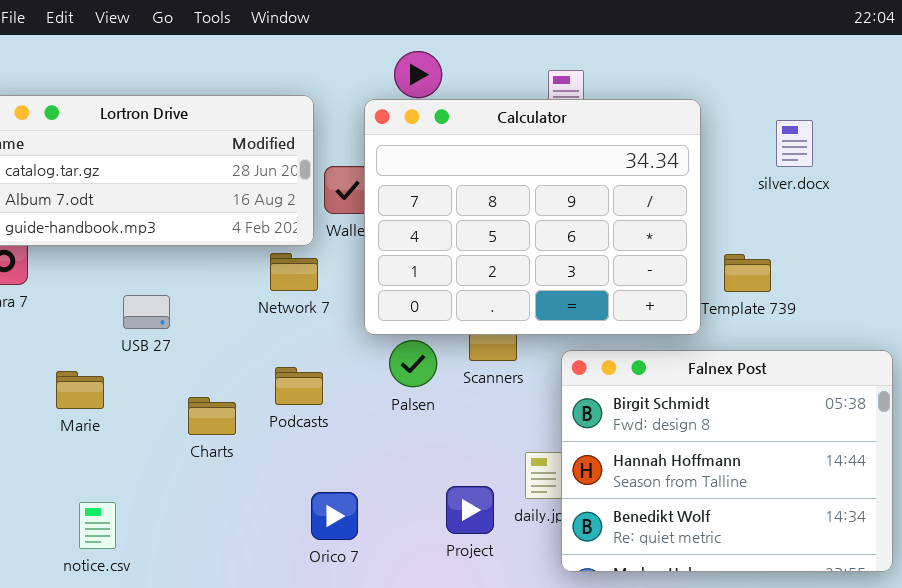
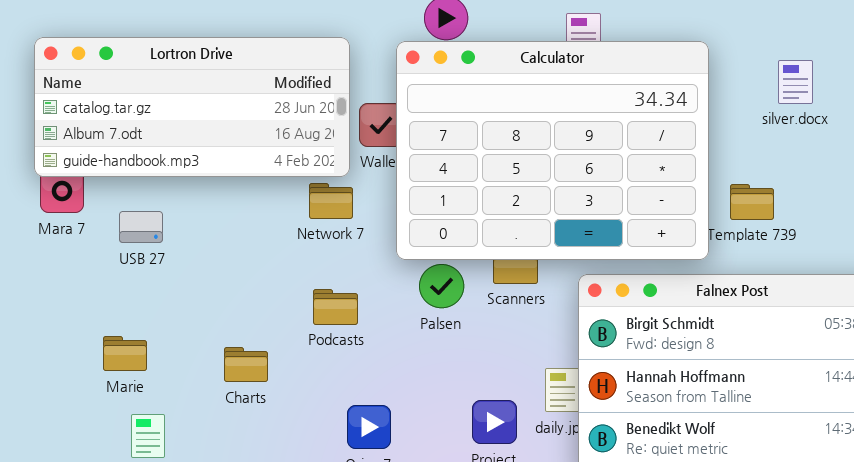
USB 27: [123,295,170,329] -> [119,211,163,243], moved
Marie: [56,371,104,409] -> [103,336,147,371], moved
Charts: [188,397,236,435] -> [224,347,268,382], moved

